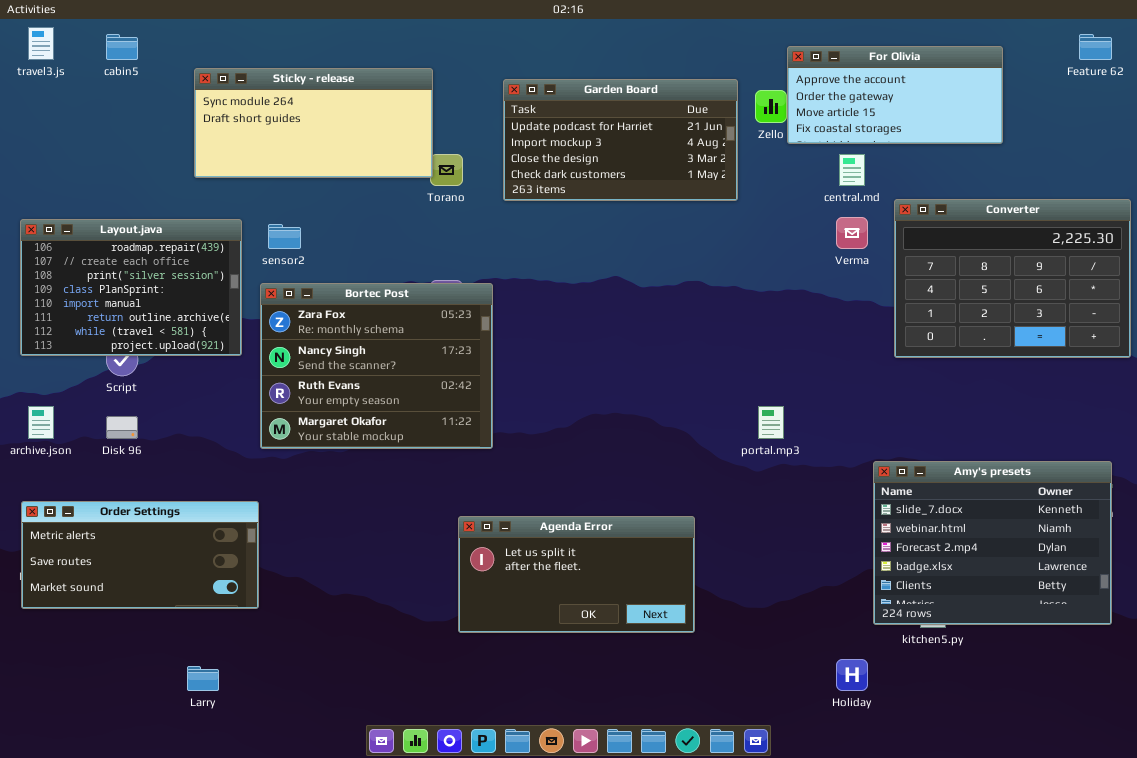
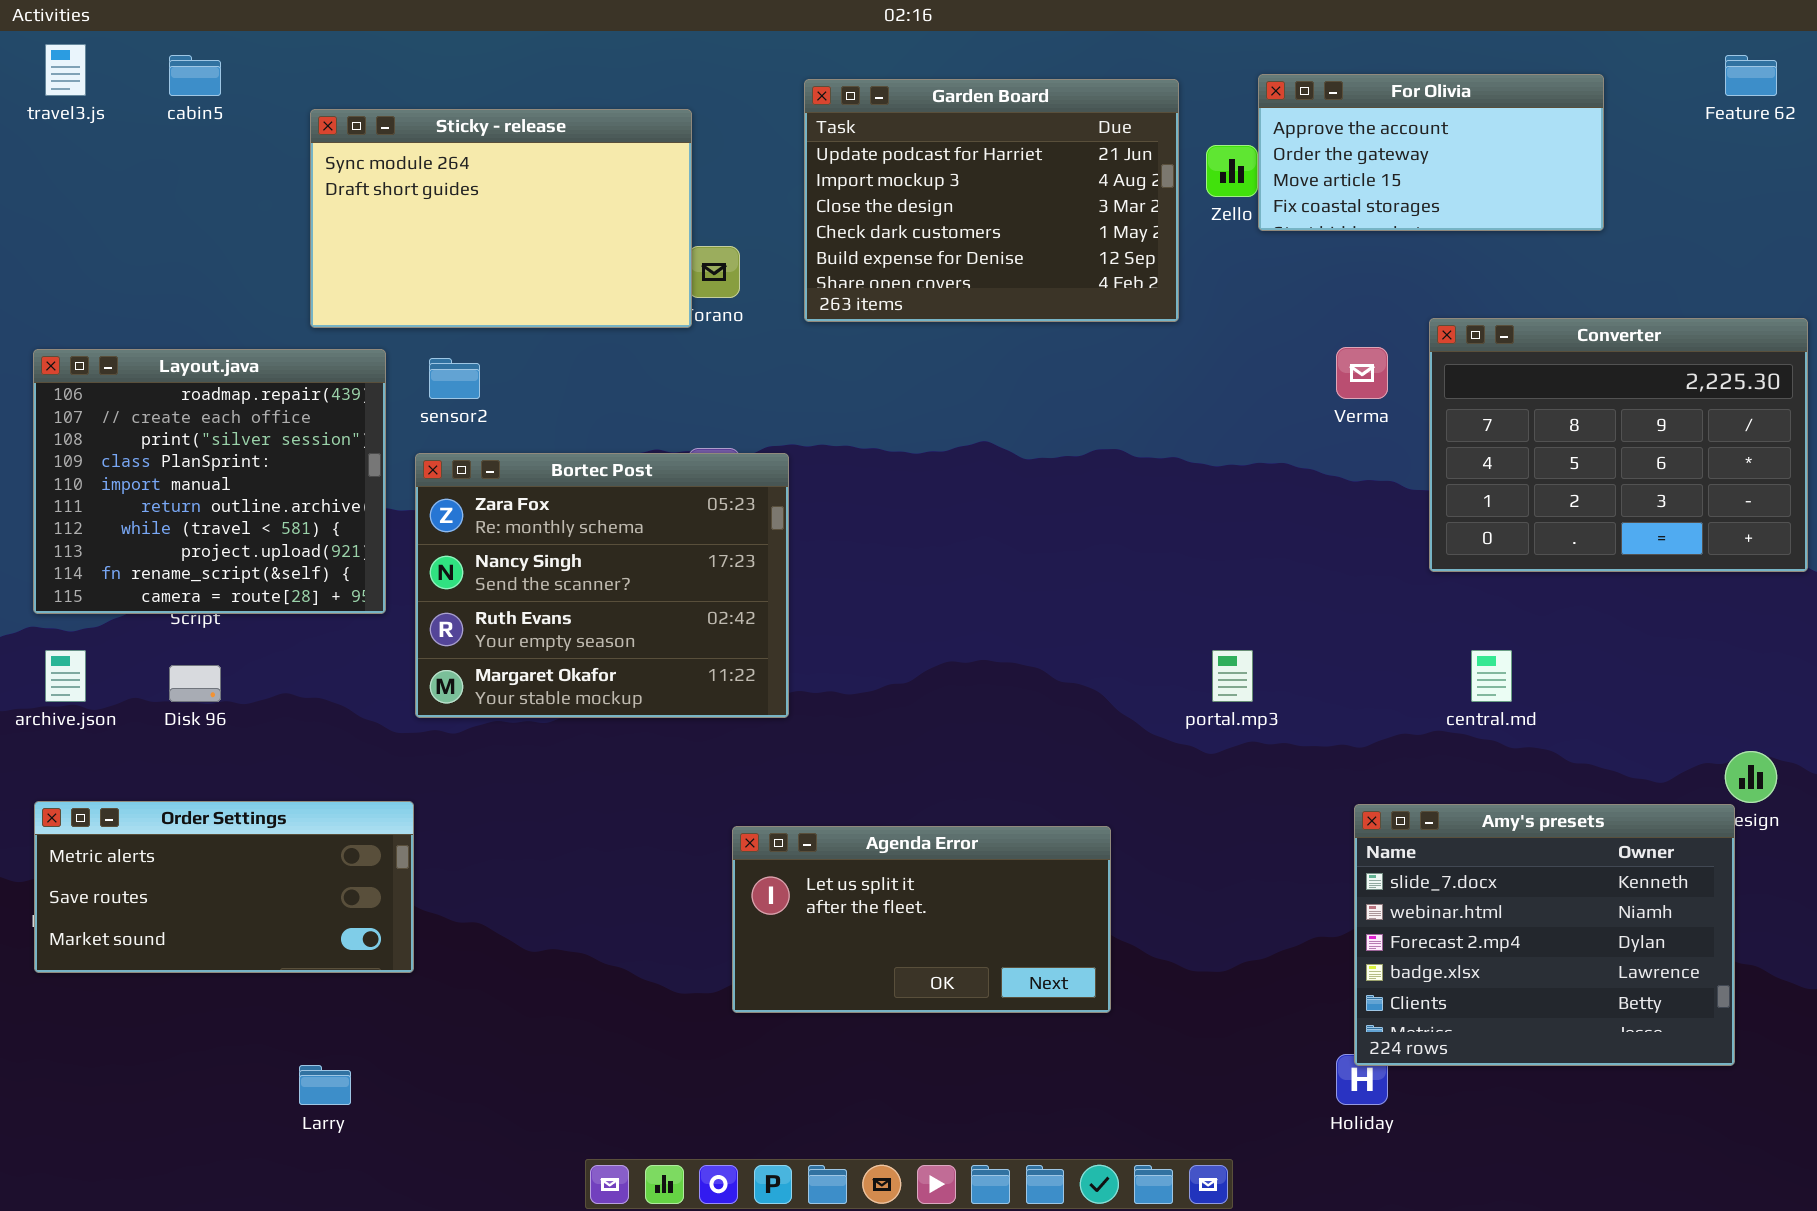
Sticky - release: [194,68,433,178] -> [310,109,692,328], resized
Garden Board: [503,79,738,201] -> [804,79,1179,322], resized
central.md: [839,154,865,186] -> [1471,650,1512,702], moved
Layout.java: [20,219,242,356] -> [33,349,386,614], resized
Amy's presets: [873,461,1112,625] -> [1354,804,1735,1066], moved

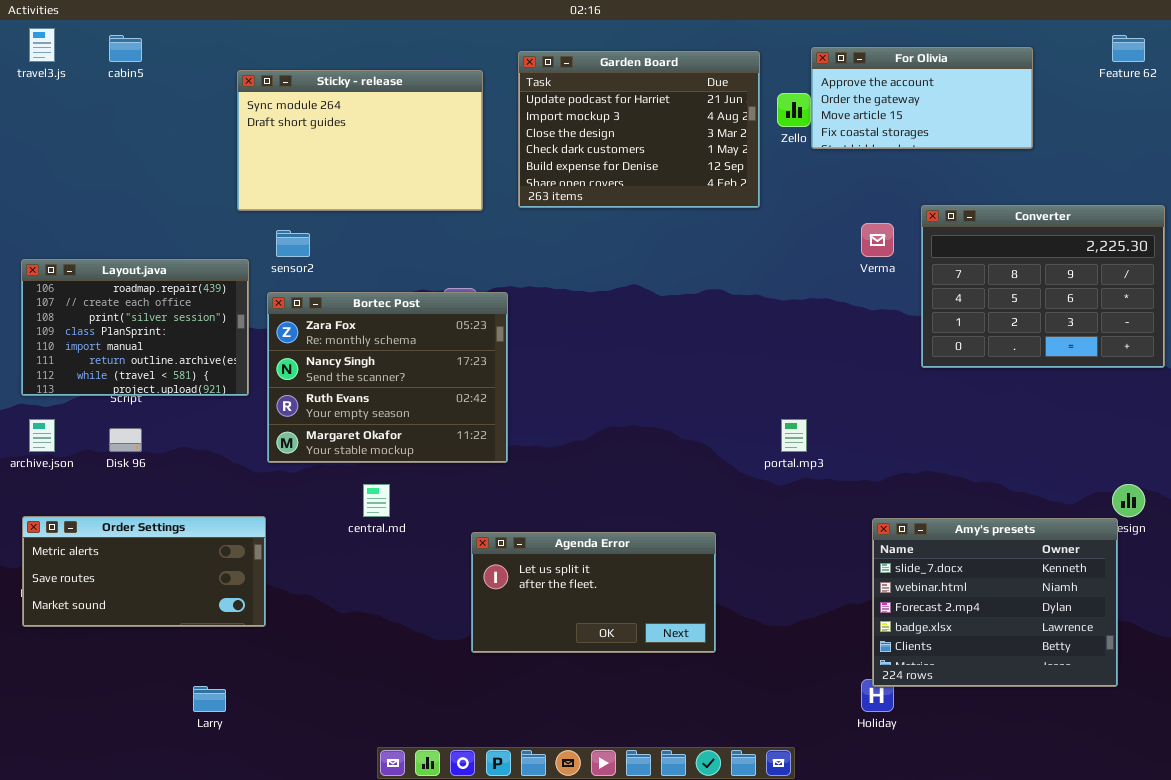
Sticky - release: [310,109,692,328] -> [237,70,483,211], moved
Layout.java: [33,349,386,614] -> [21,259,249,396], resized
central.md: [1471,650,1512,702] -> [363,484,390,517], moved

